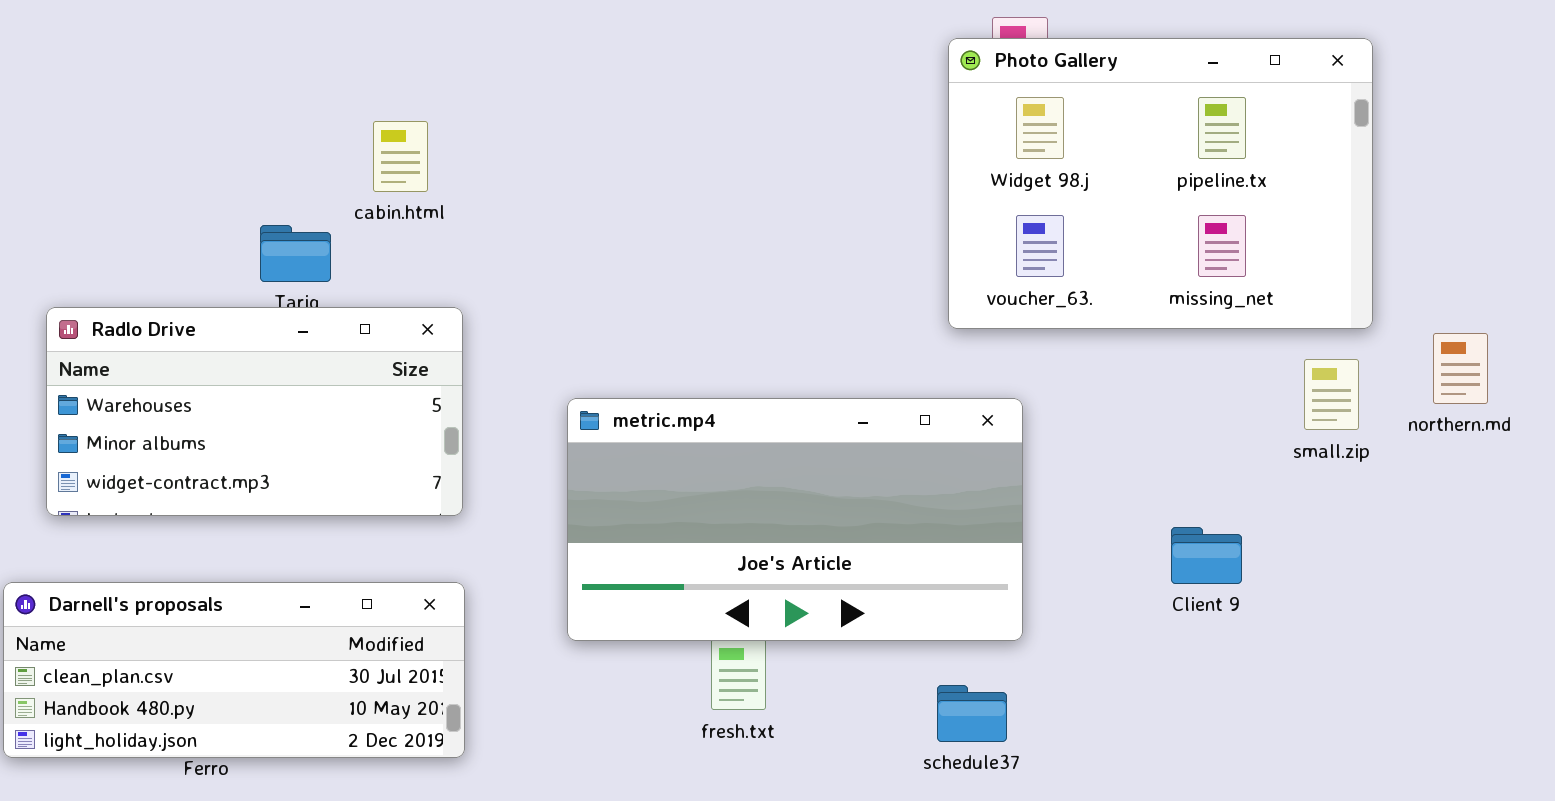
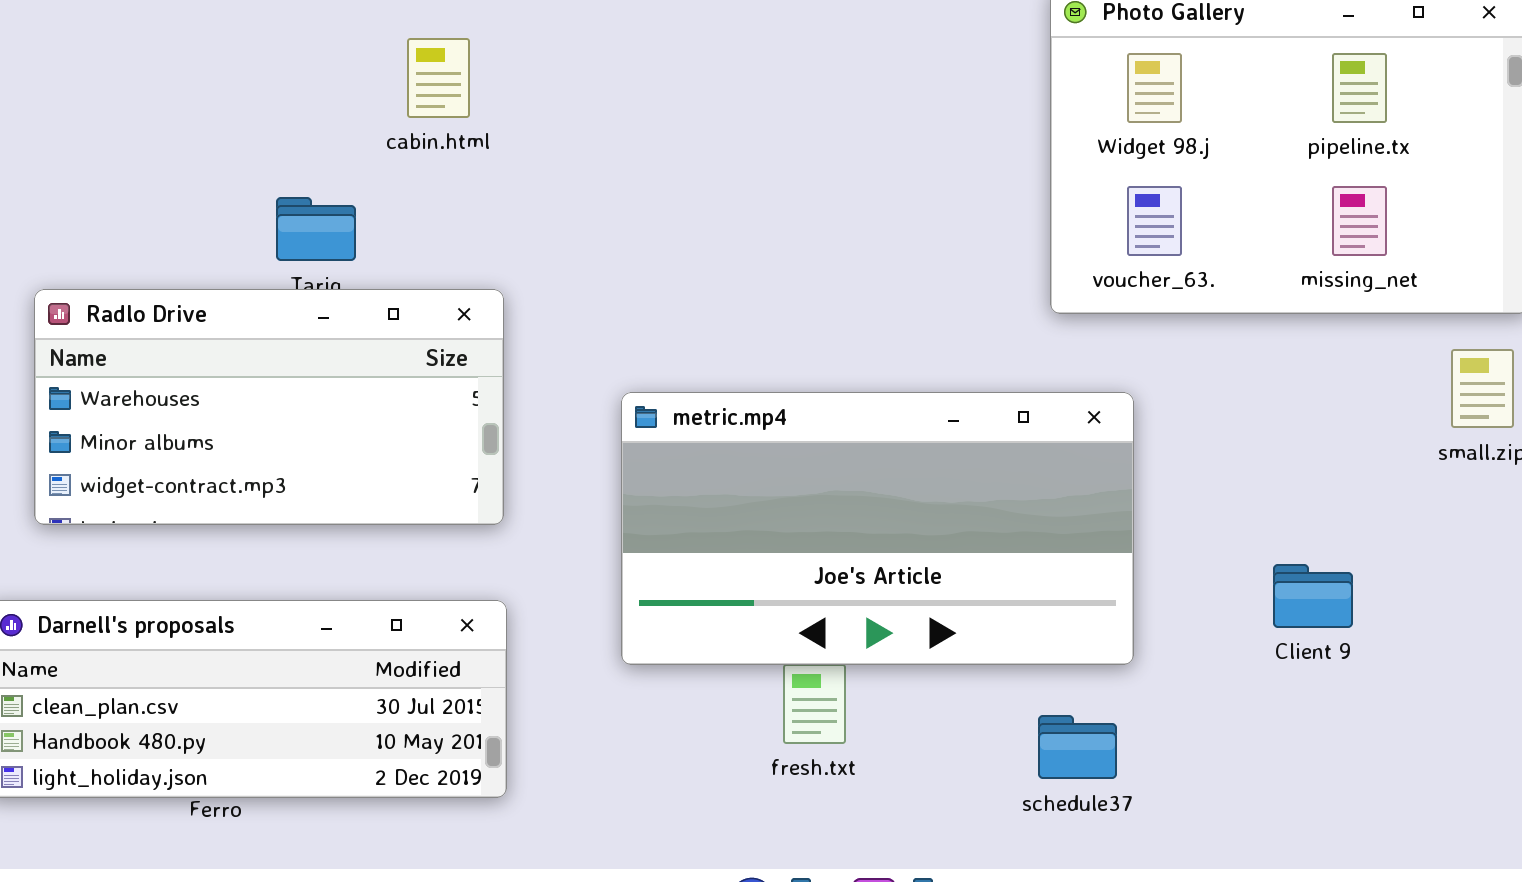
cabin.html: [373,121,428,192] -> [407,38,470,118], moved
Client 9: [1171,527,1242,584] -> [1273,564,1353,628], moved

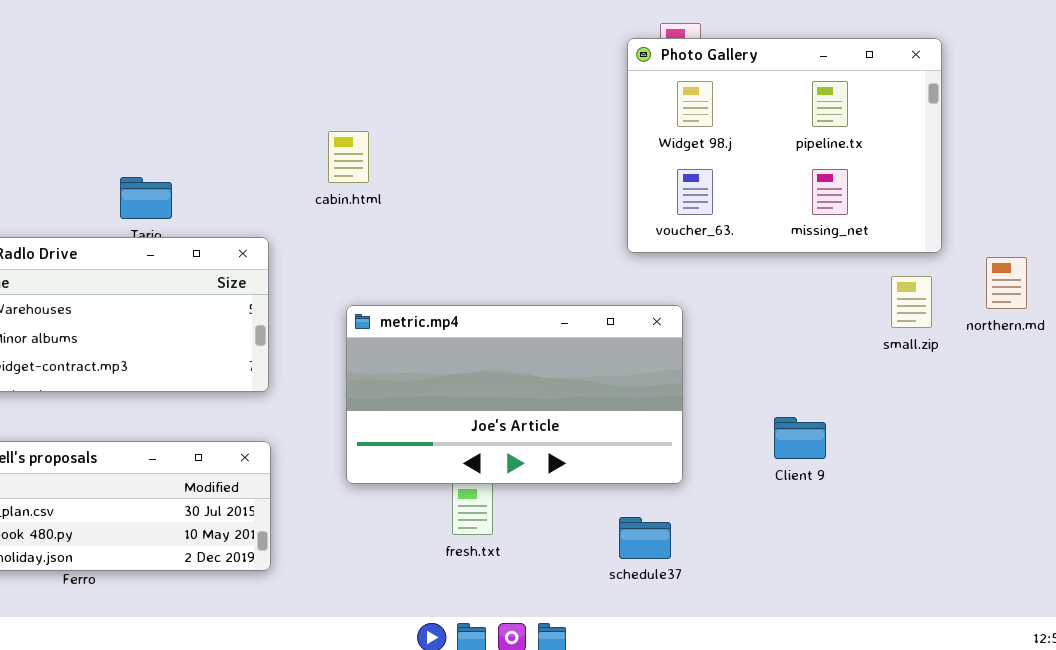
cabin.html: [407,38,470,118] -> [328,131,369,183], moved

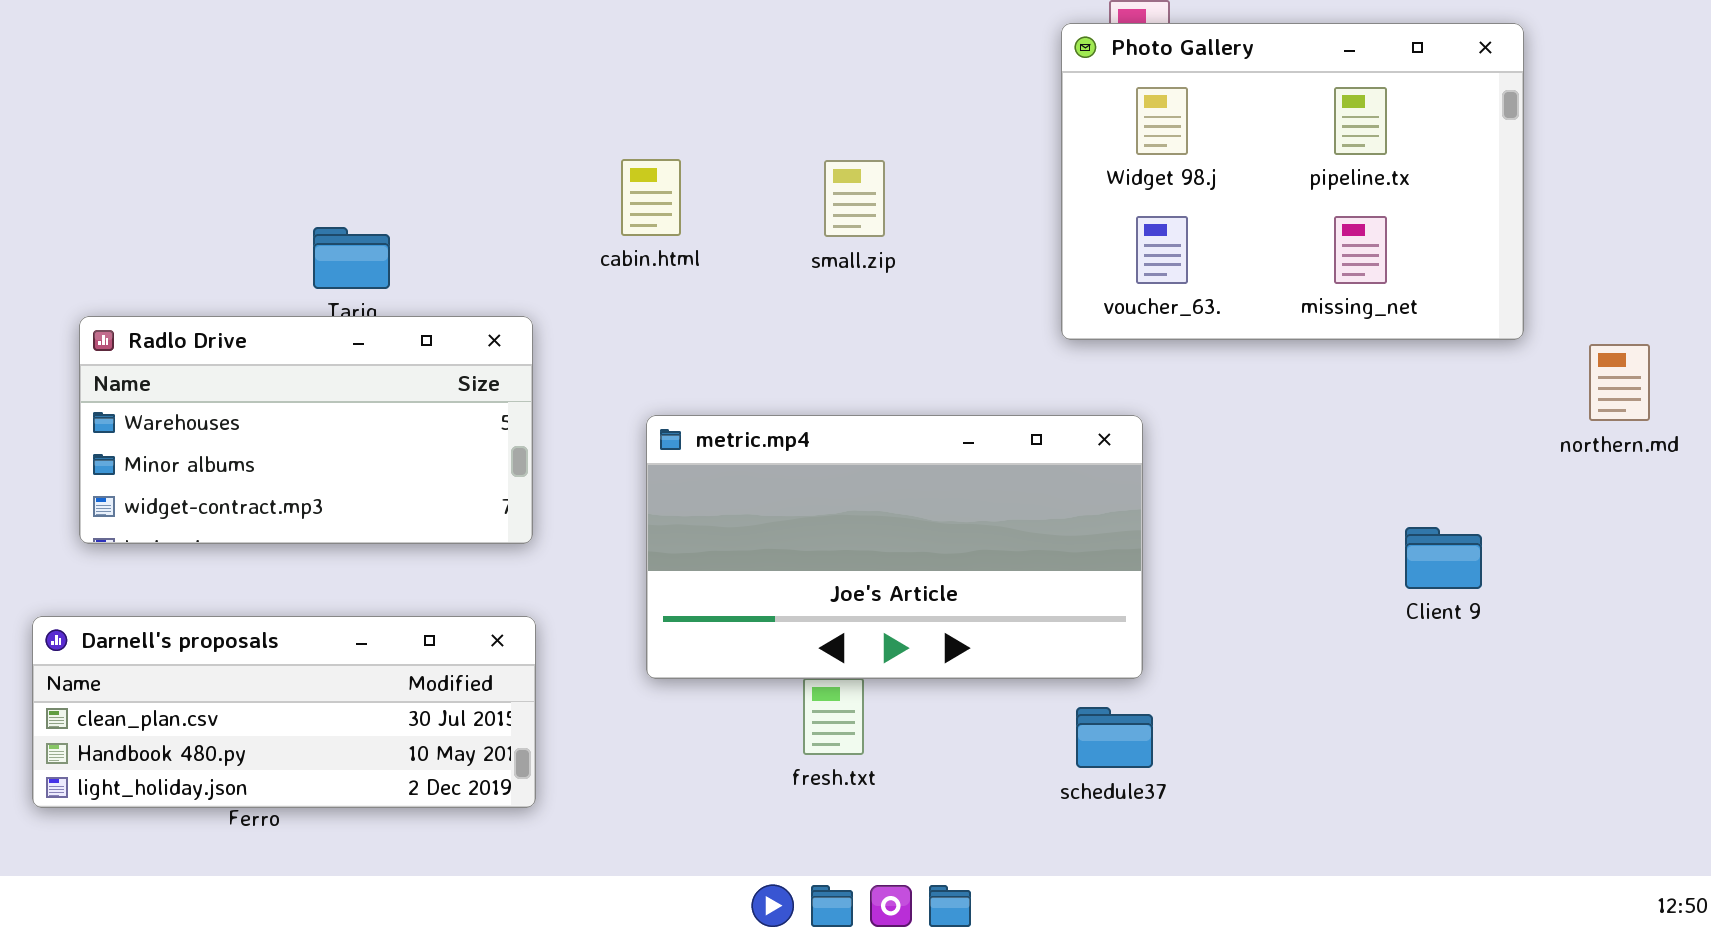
small.zip: [891,276,932,328] -> [824,160,885,237], moved
Client 9: [774,417,826,459] -> [1405,527,1482,589], moved
schedule37: [619,517,671,559] -> [1076,707,1153,768], moved

